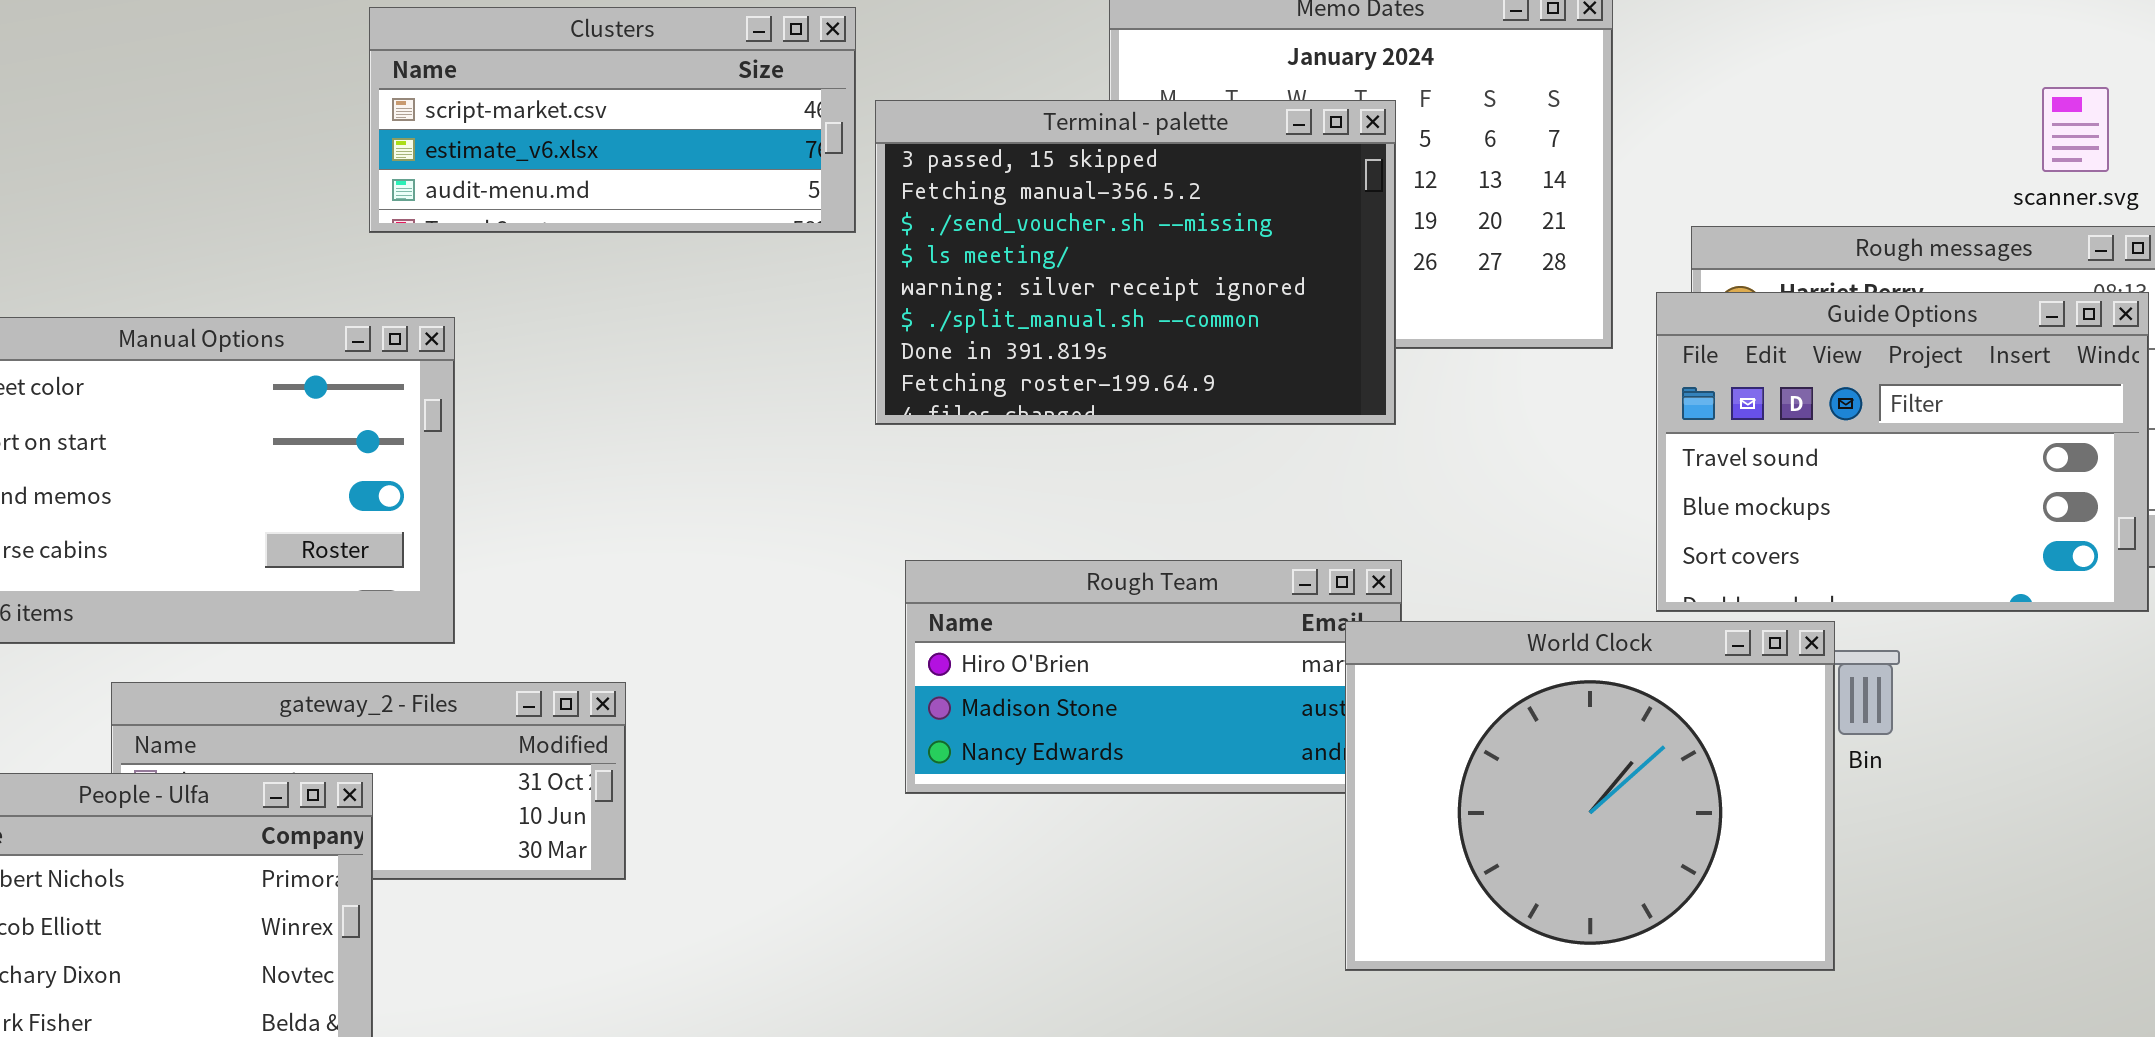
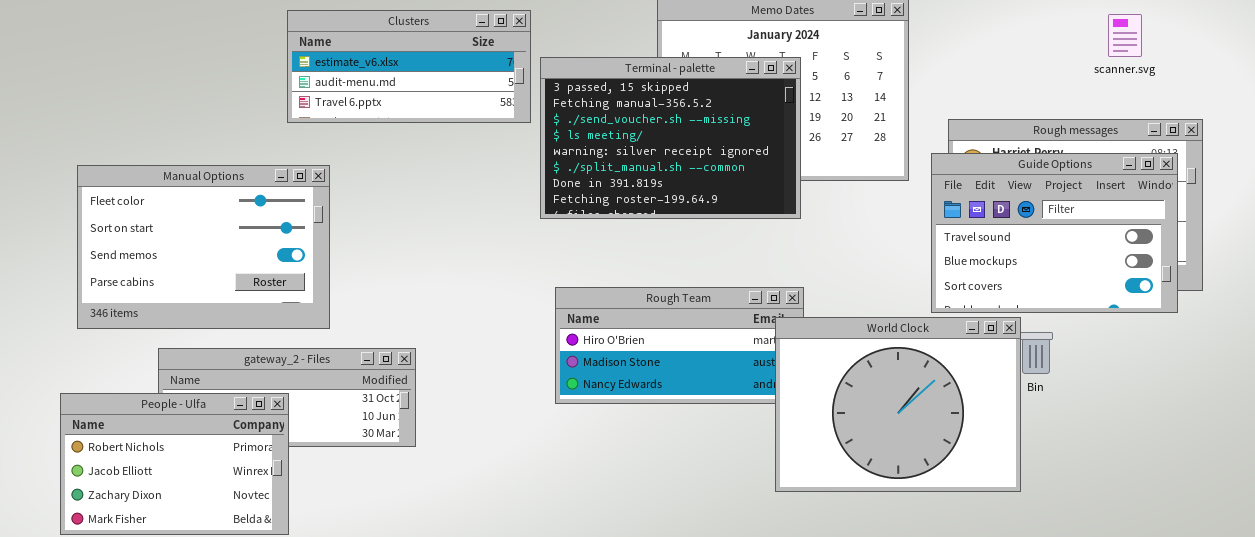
Clusters: [369,7,856,233] -> [287,10,531,123], scrolled down 1 row
scanner.svg: [2042,87,2109,172] -> [1108,14,1142,57], moved

